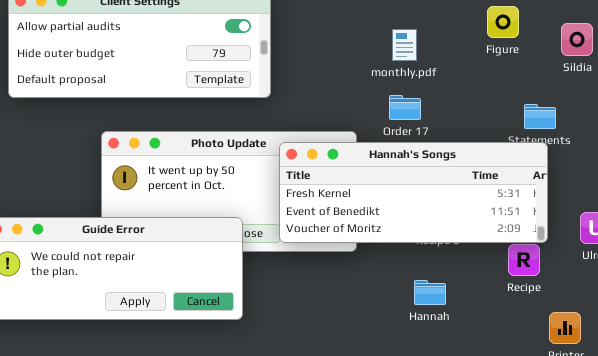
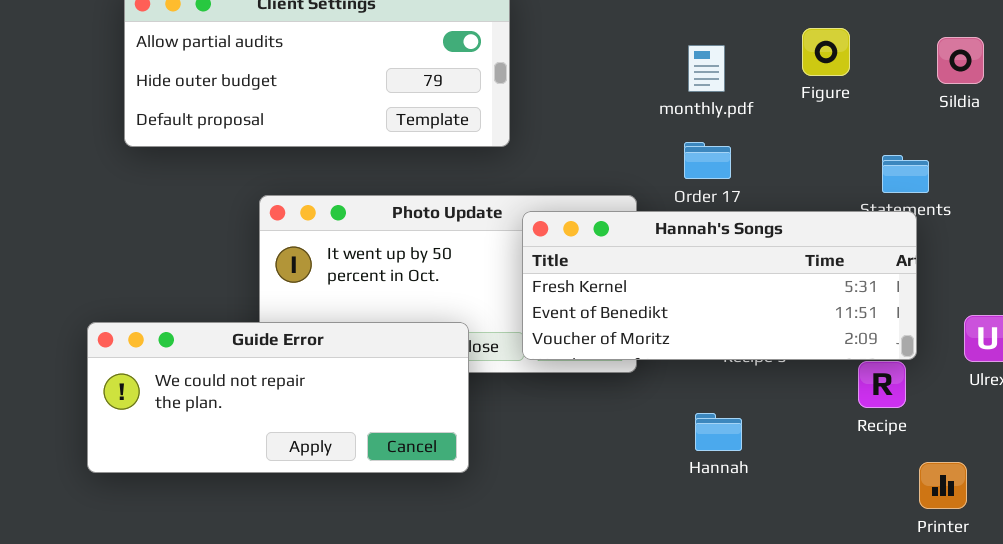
Figure: [487,6,519,38] -> [802,28,850,76], moved
Hannah: [414,280,446,305] -> [695,413,742,451], moved

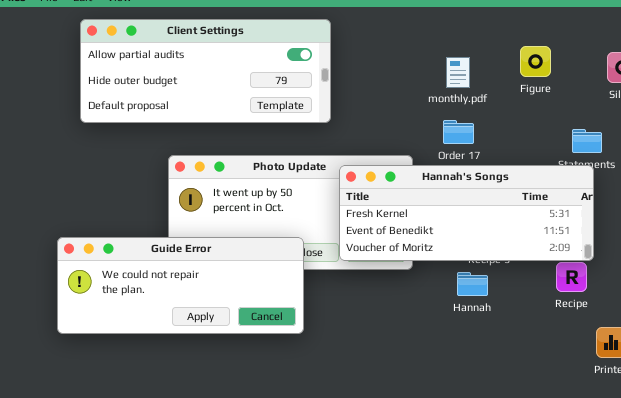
Hannah: [695,413,742,451] -> [457,272,488,296], moved

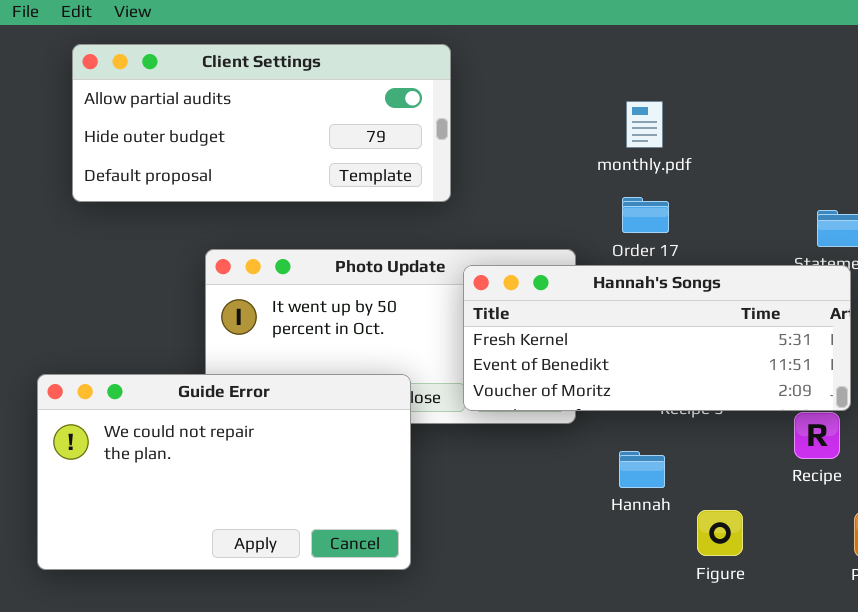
Figure: [520,46,551,77] -> [697,510,743,556], moved
Guide Error: [57,237,304,334] -> [37,374,411,570], resized
Hannah: [457,272,488,296] -> [619,451,665,488], moved

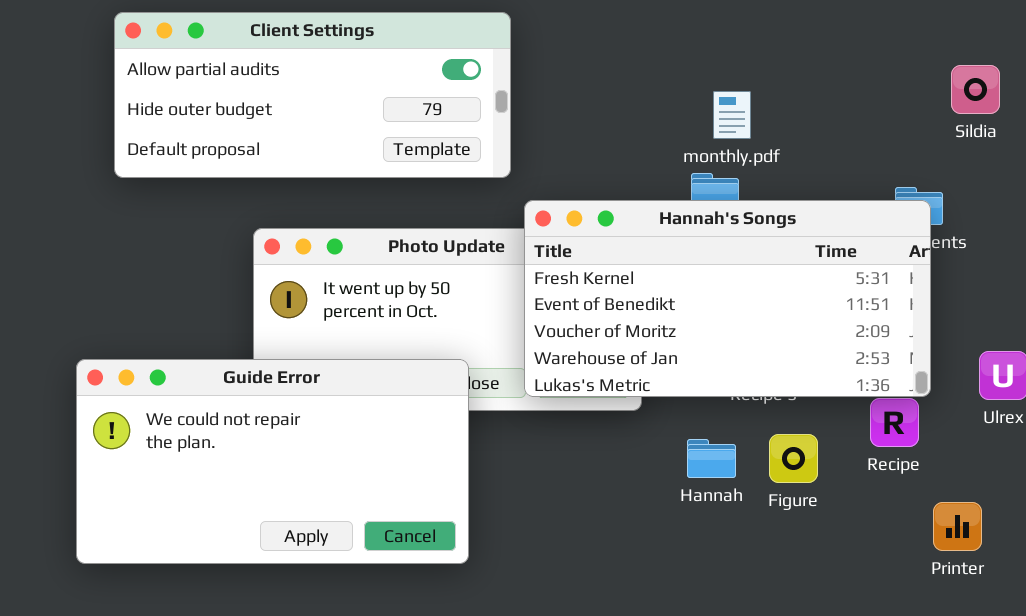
monthly.pdf: [626,101,663,148] -> [713,91,751,139], moved
Hannah's Songs: [463,265,851,411] -> [524,200,931,397], resized
Figure: [697,510,743,556] -> [769,434,818,483], moved

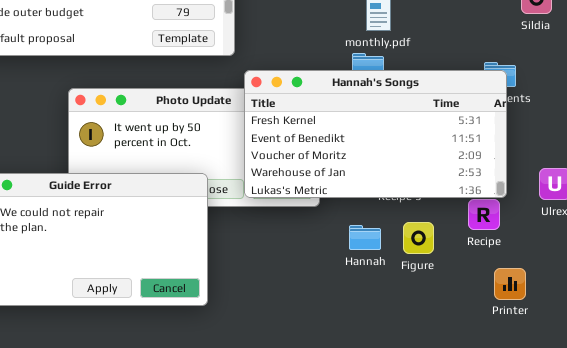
Printer: [933,502,982,551] -> [494,268,526,300], moved

